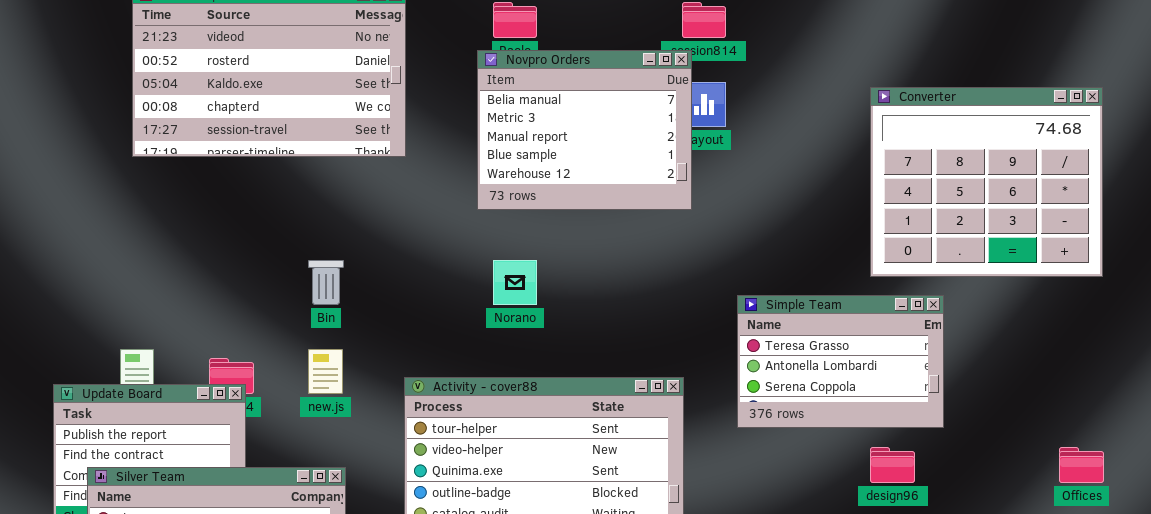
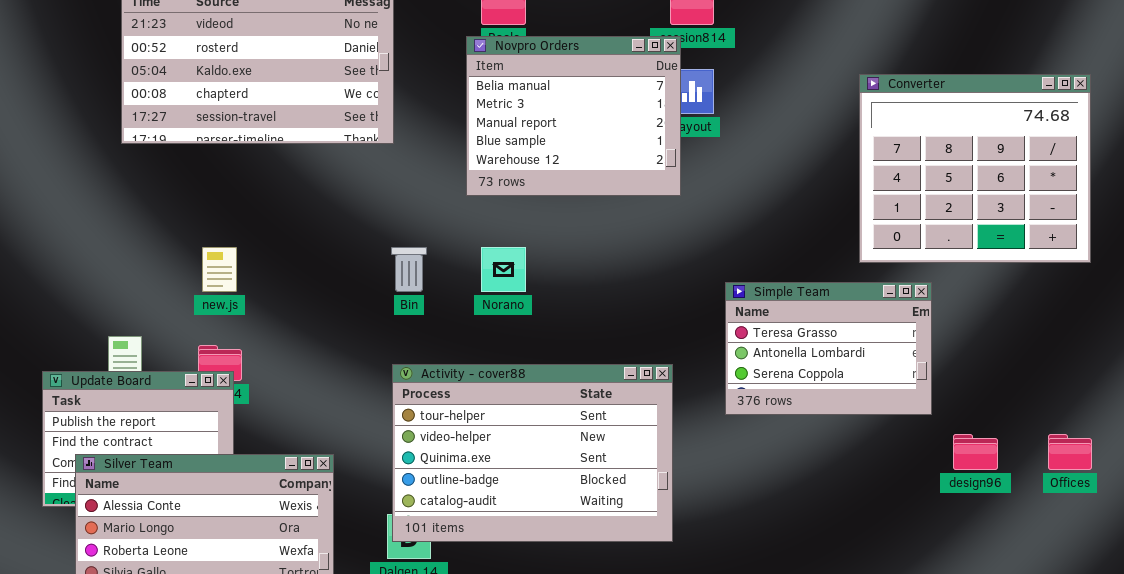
Bin: [308,260,344,305] -> [391,247,427,292], moved
new.js: [308,349,343,394] -> [202,247,237,292], moved
design96: [870,447,915,483] -> [953,434,998,470], moved

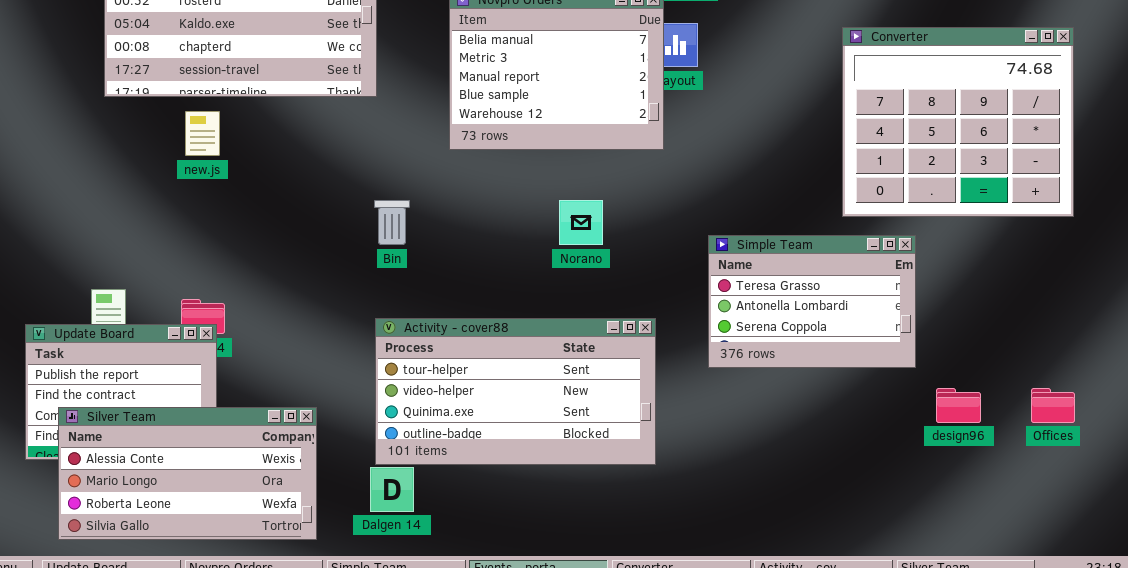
new.js: [202,247,237,292] -> [185,111,220,156], moved
Norano: [481,247,526,292] -> [559,200,603,245], moved
Activity - cover88: [392,364,673,542] -> [375,318,656,465], resized

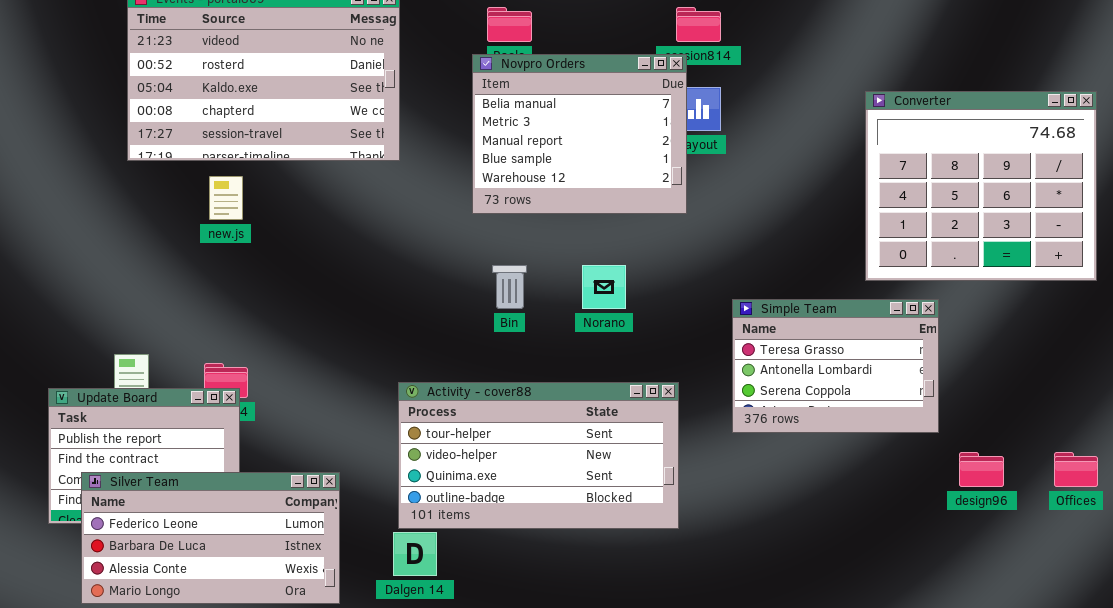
Bin: [374,200,410,245] -> [492,265,527,309], moved
Silver Team: [58,407,317,540] -> [81,472,340,604], scrolled up 2 rows

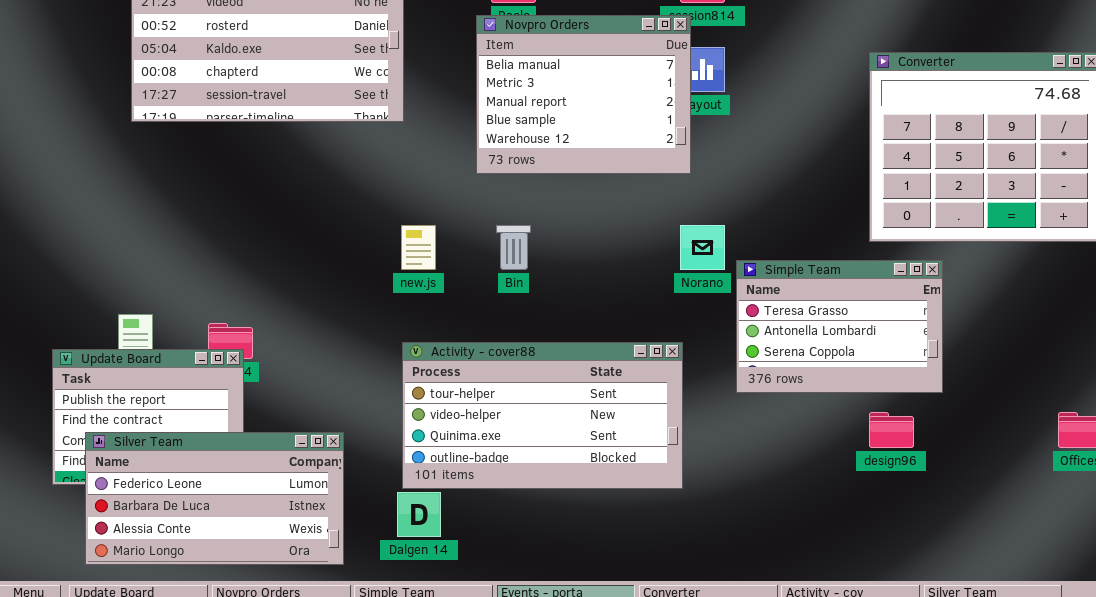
new.js: [209,176,243,220] -> [401,225,436,270], moved
Norano: [582,265,626,309] -> [680,225,725,270], moved
design96: [959,452,1004,487] -> [869,412,914,448], moved

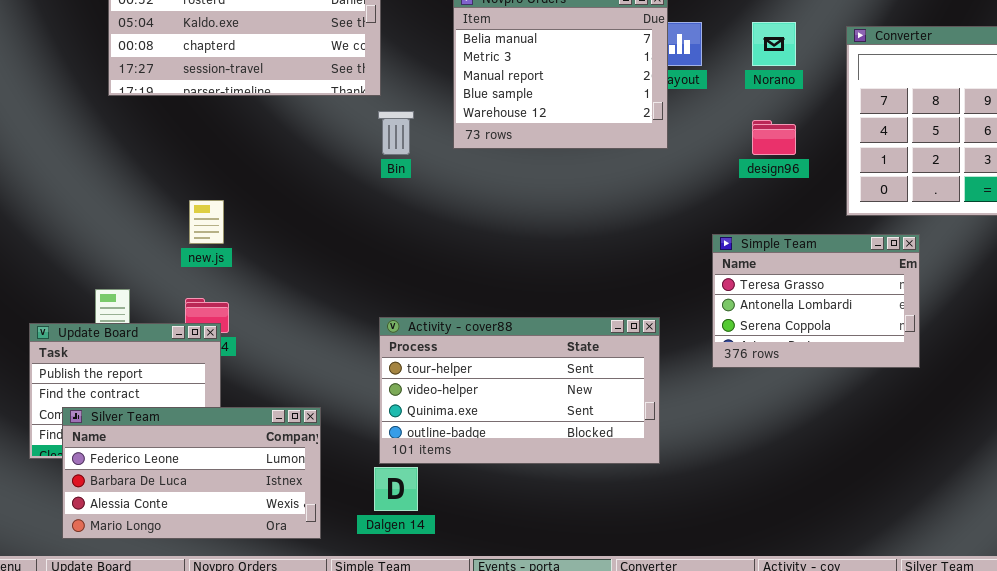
new.js: [401,225,436,270] -> [189,200,224,244], moved
Bin: [496,225,531,270] -> [378,111,414,155], moved
Norano: [680,225,725,270] -> [752,22,796,66], moved
design96: [869,412,914,448] -> [752,120,796,155], moved

